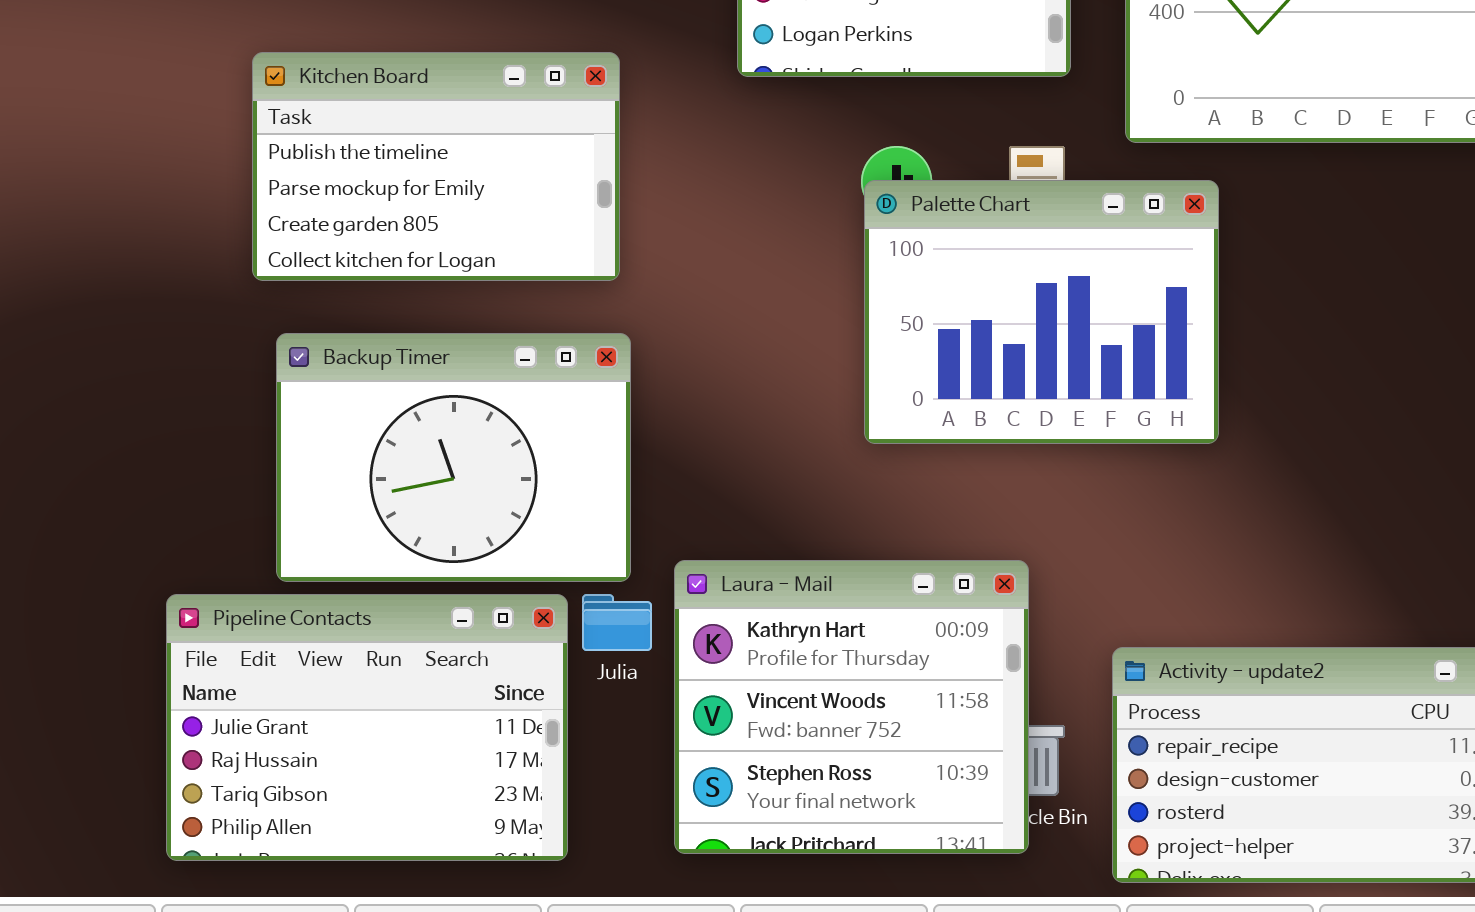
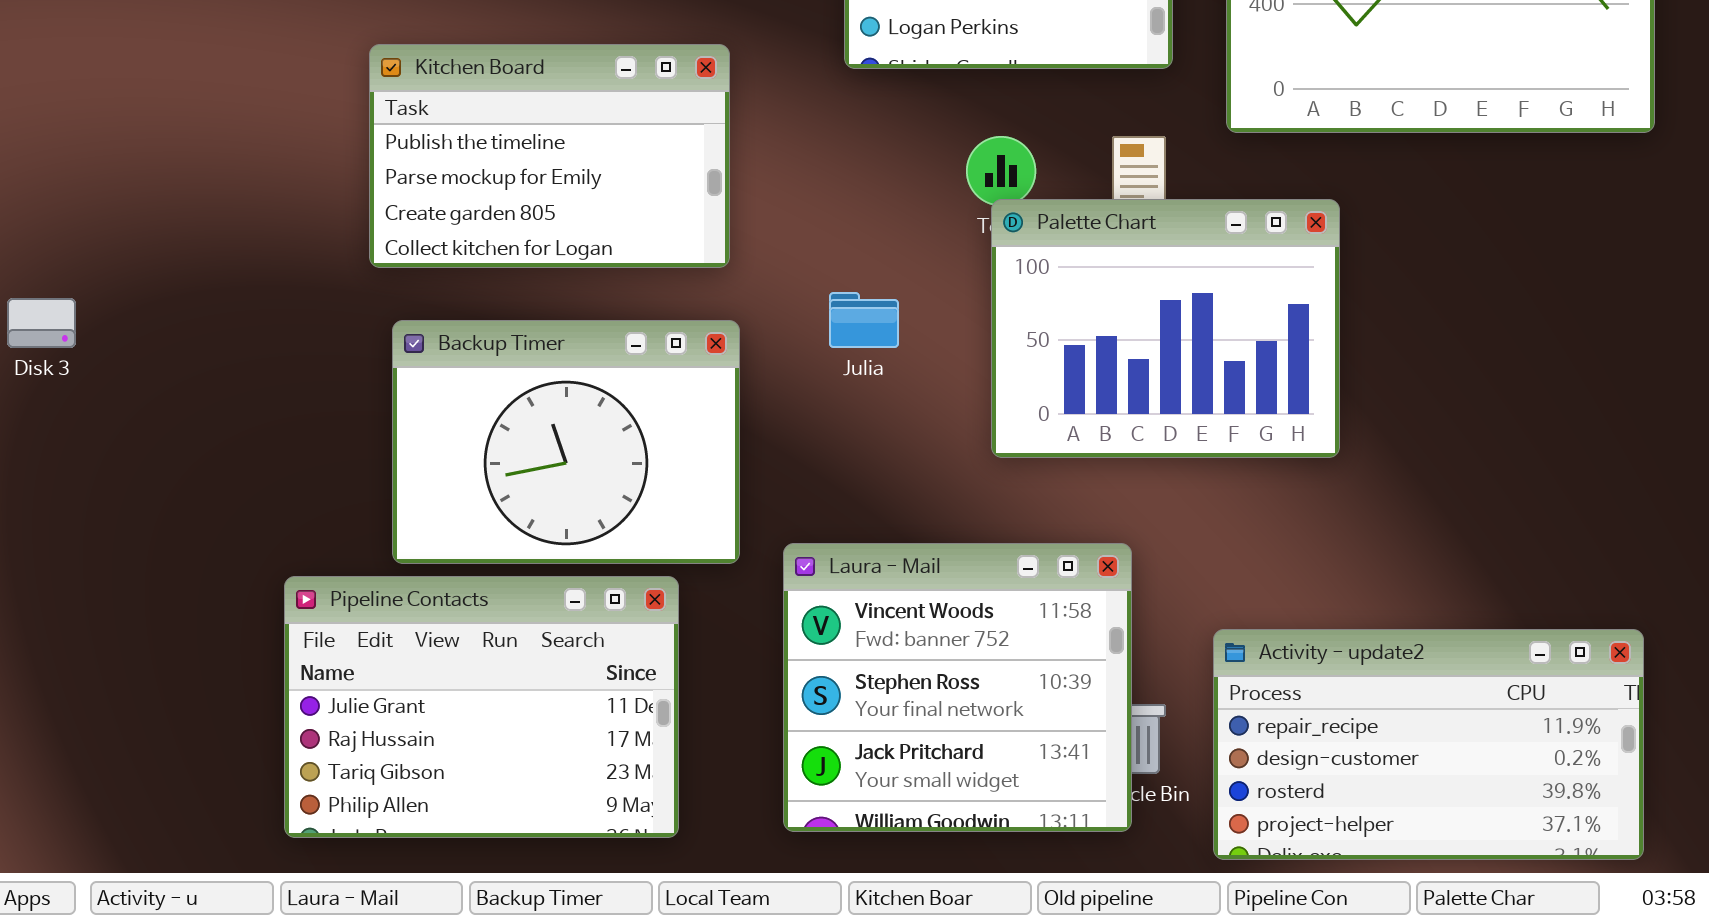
Palette Chart: [864,180,1219,444] -> [991,199,1340,458], moved
Laura - Mail: [674,560,1029,854] -> [783,543,1132,832], scrolled down 1 row
Julia: [582,594,652,651] -> [829,292,899,348], moved

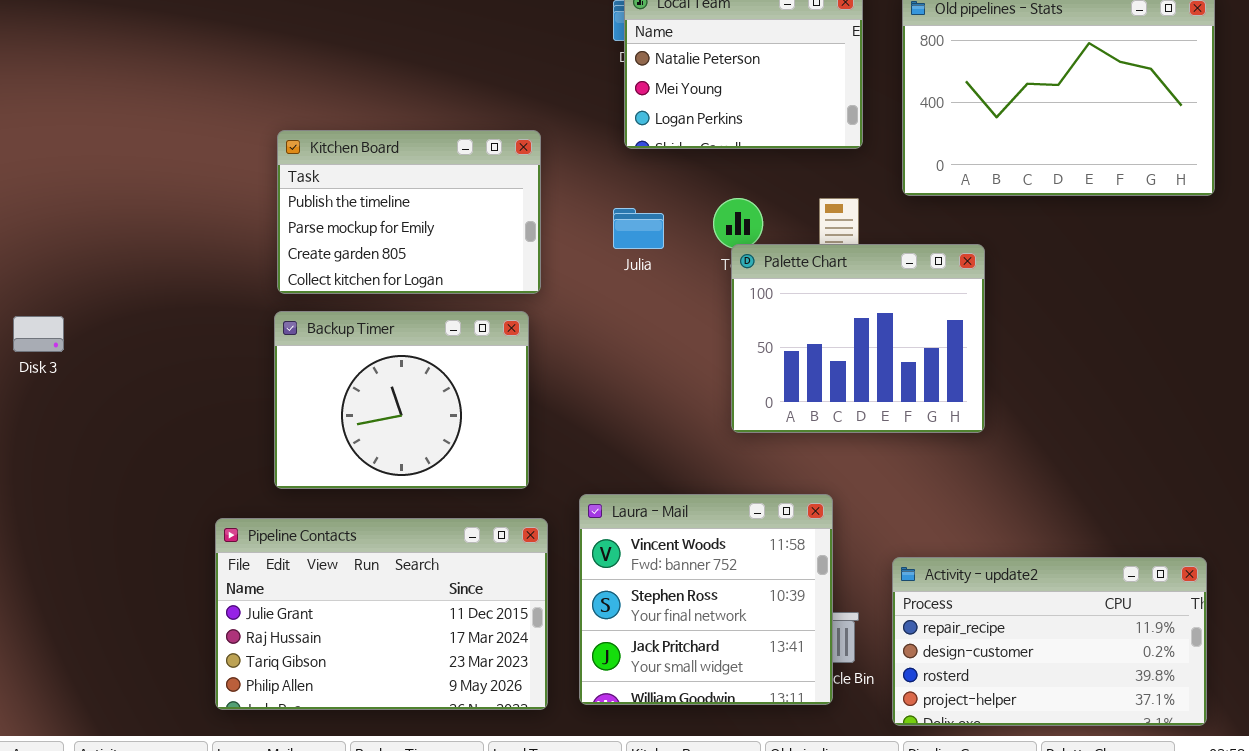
Julia: [829,292,899,348] -> [613,208,664,249], moved
Backup Timer: [392,320,740,564] -> [274,311,529,489], moved
Pipeline Contacts: [284,576,679,838] -> [215,518,548,710], resized

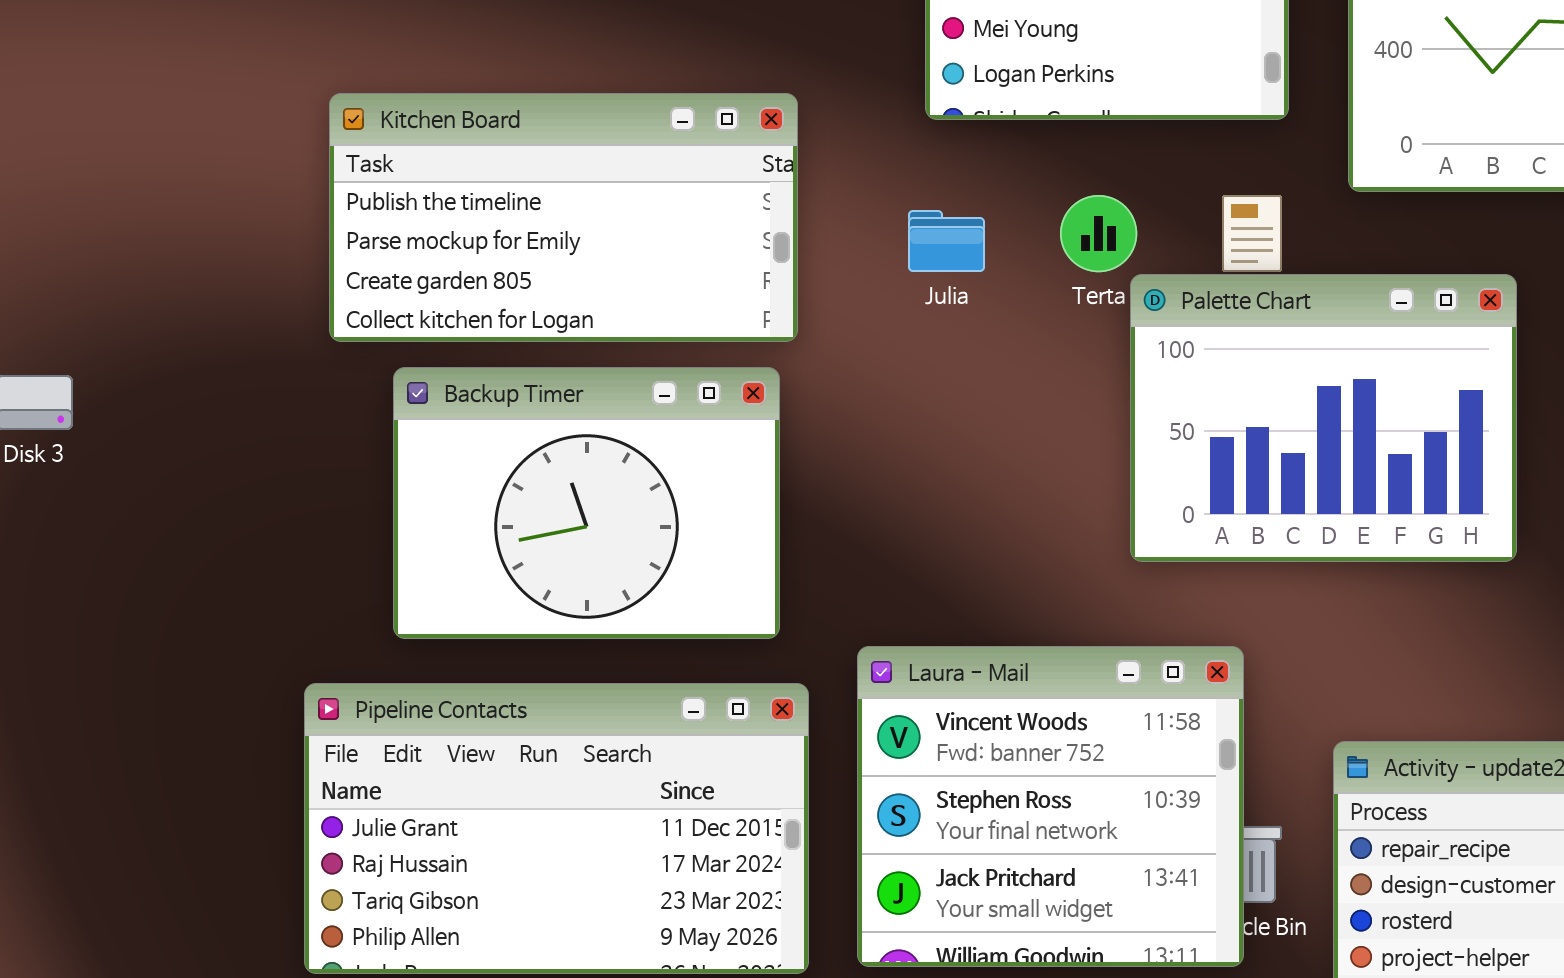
Kitchen Board: [277,130,541,294] -> [329,93,798,342], resized
Palette Chart: [731,244,985,433] -> [1130,274,1517,562], moved

